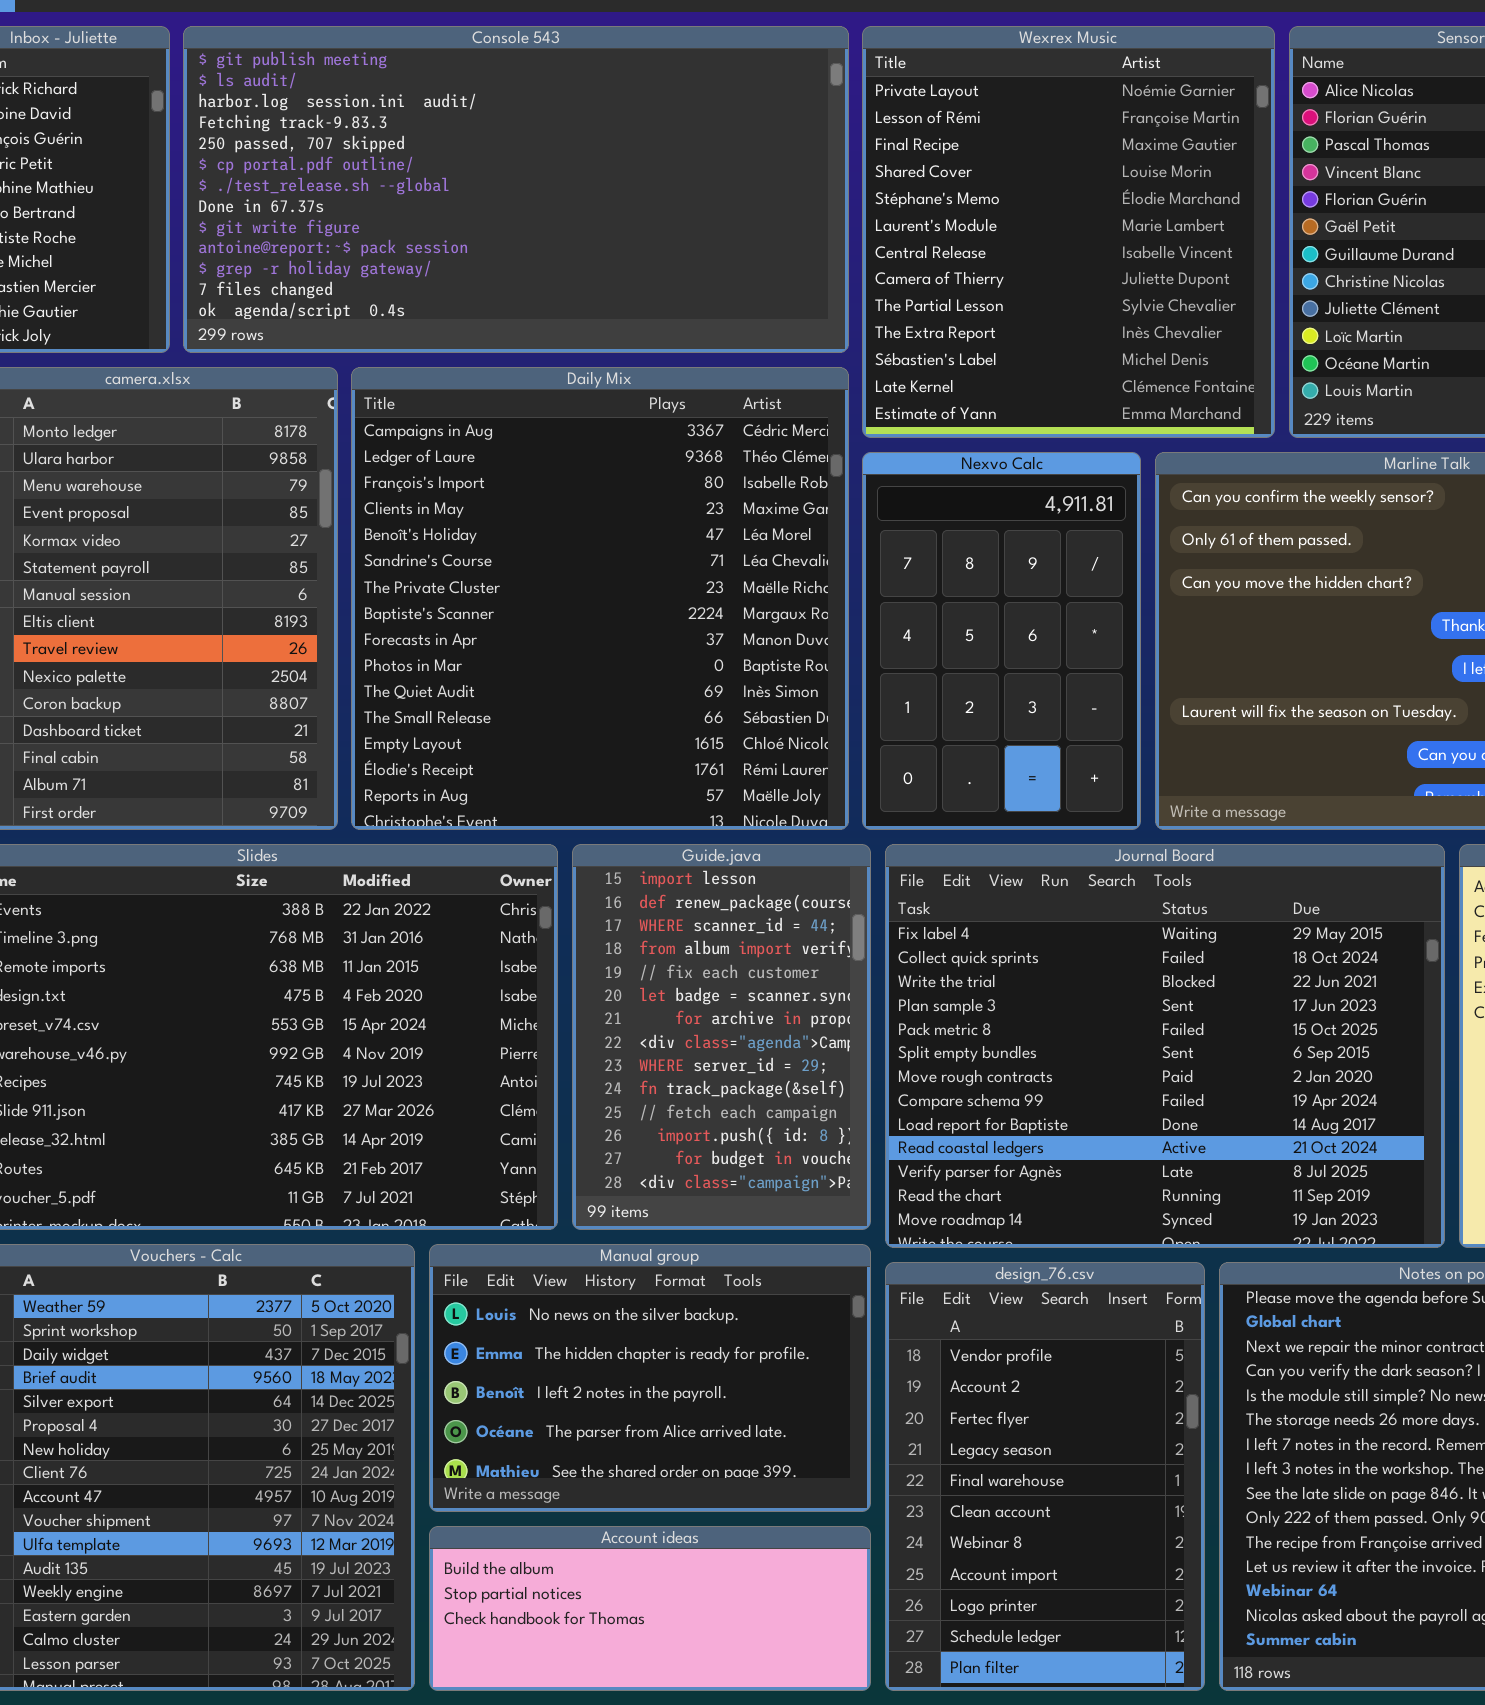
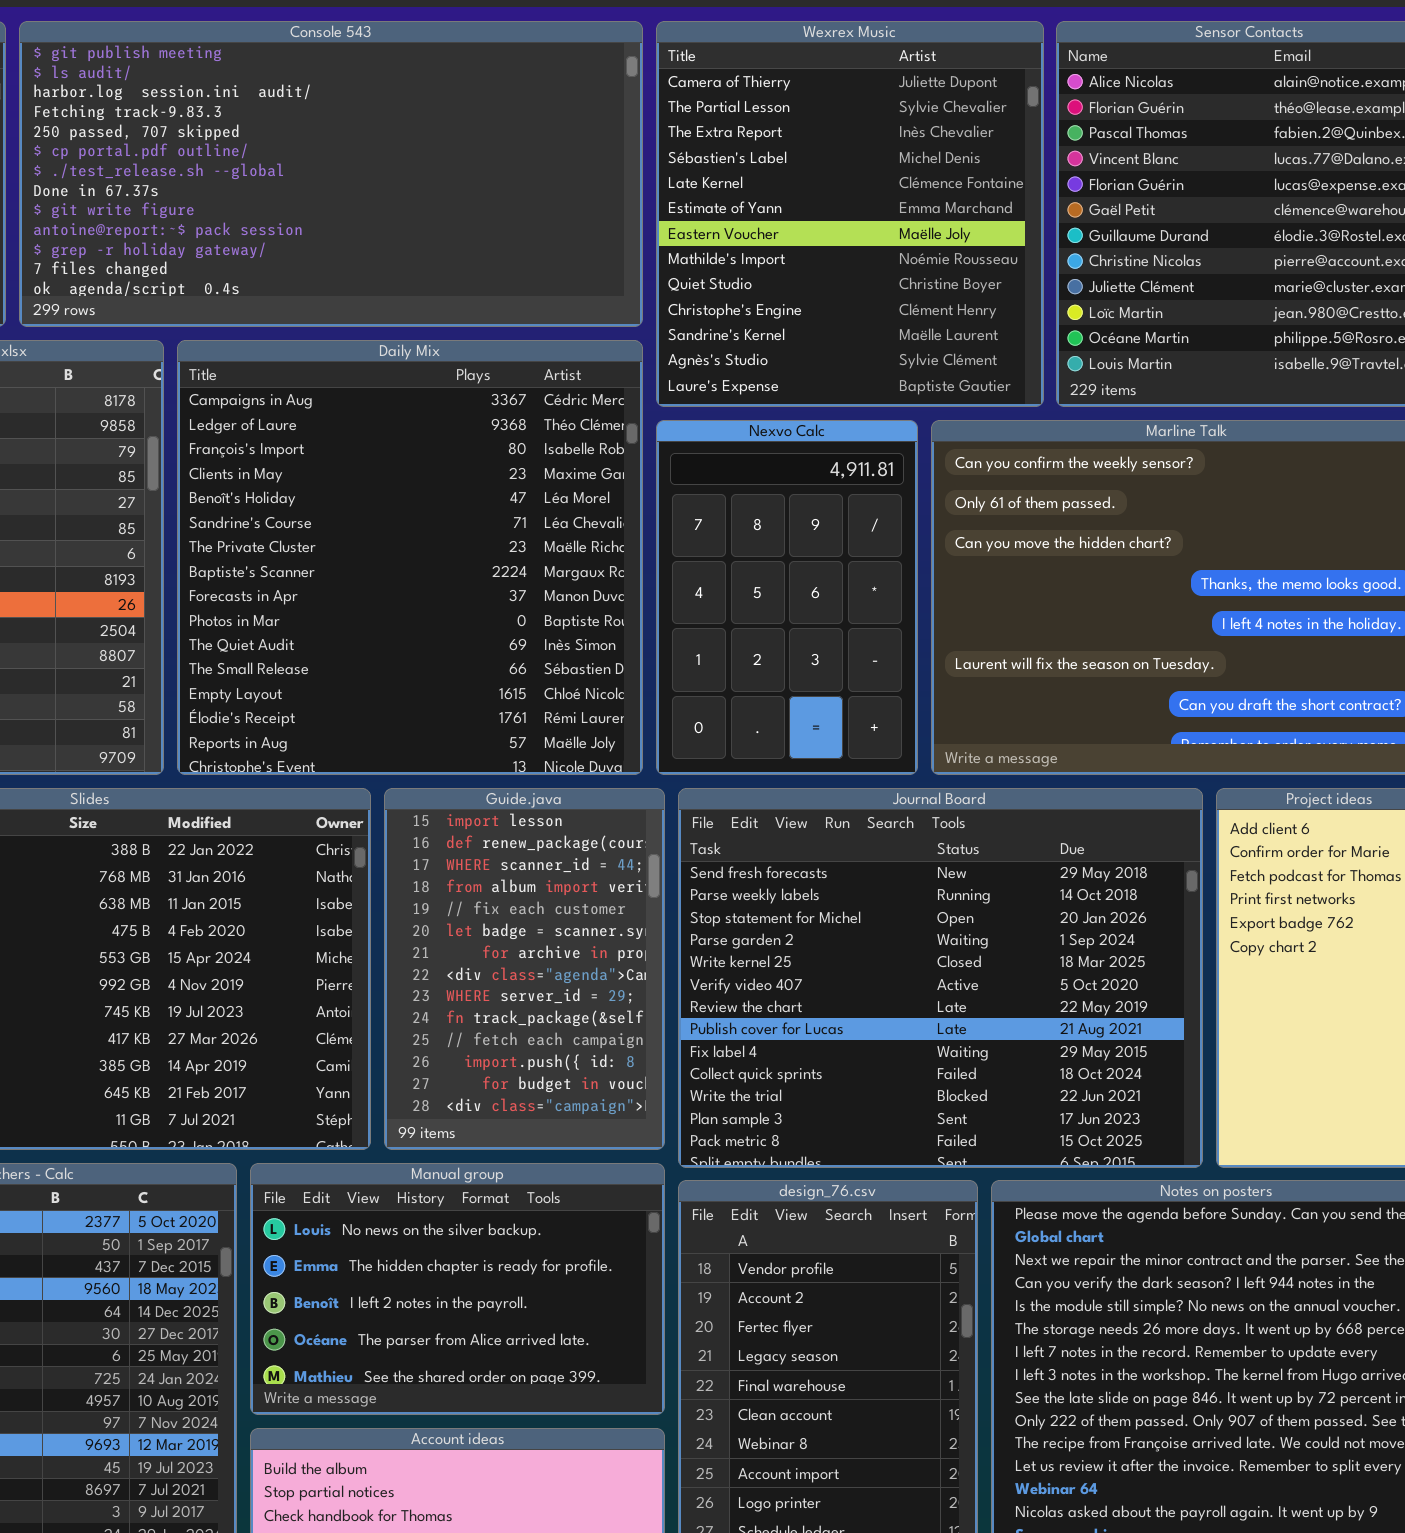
Wexrex Music: [862,26,1275,438] -> [656,21,1044,407], scrolled down 7 rows
Journal Board: [885,844,1445,1248] -> [678,788,1203,1168], scrolled up 8 rows

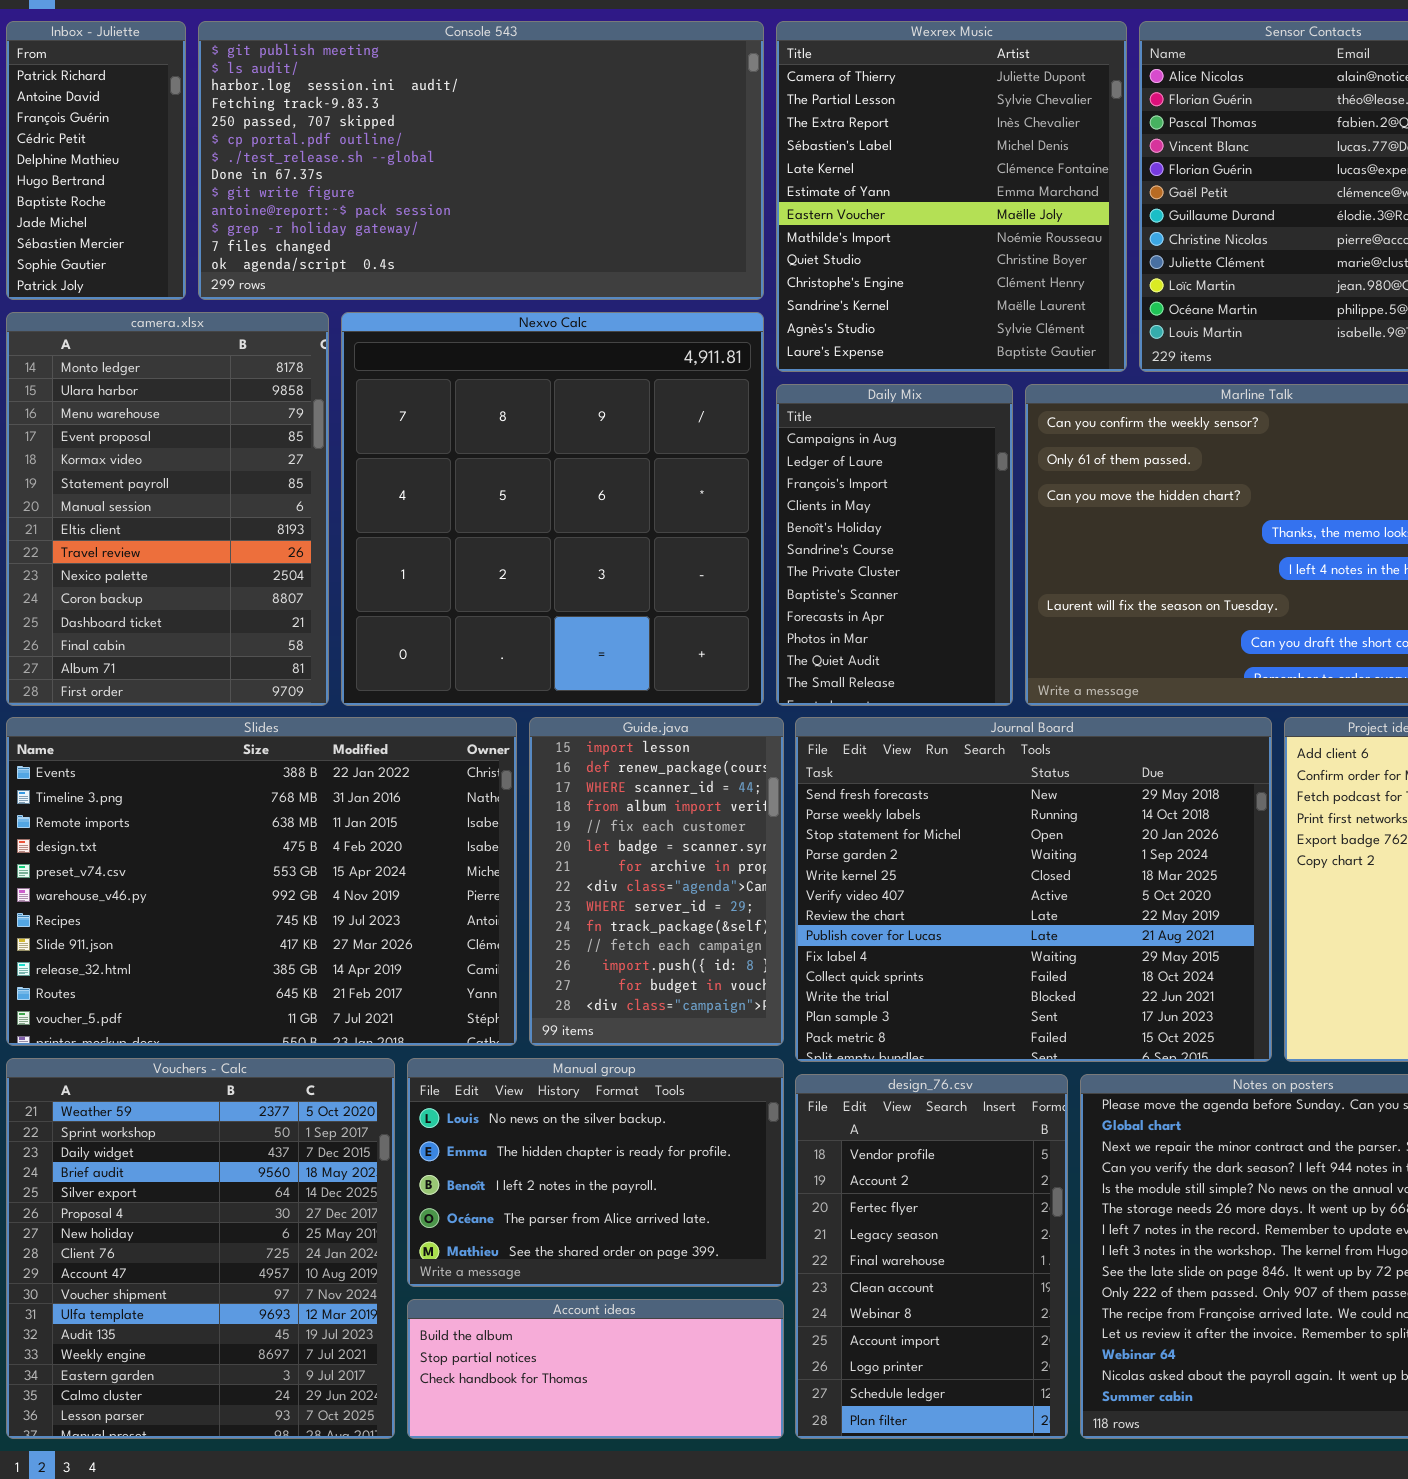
Daily Mix: [177,340,643,775] -> [776,384,1013,706], moved, resized
Nexvo Calc: [656,420,918,775] -> [341,312,764,706], moved, resized

